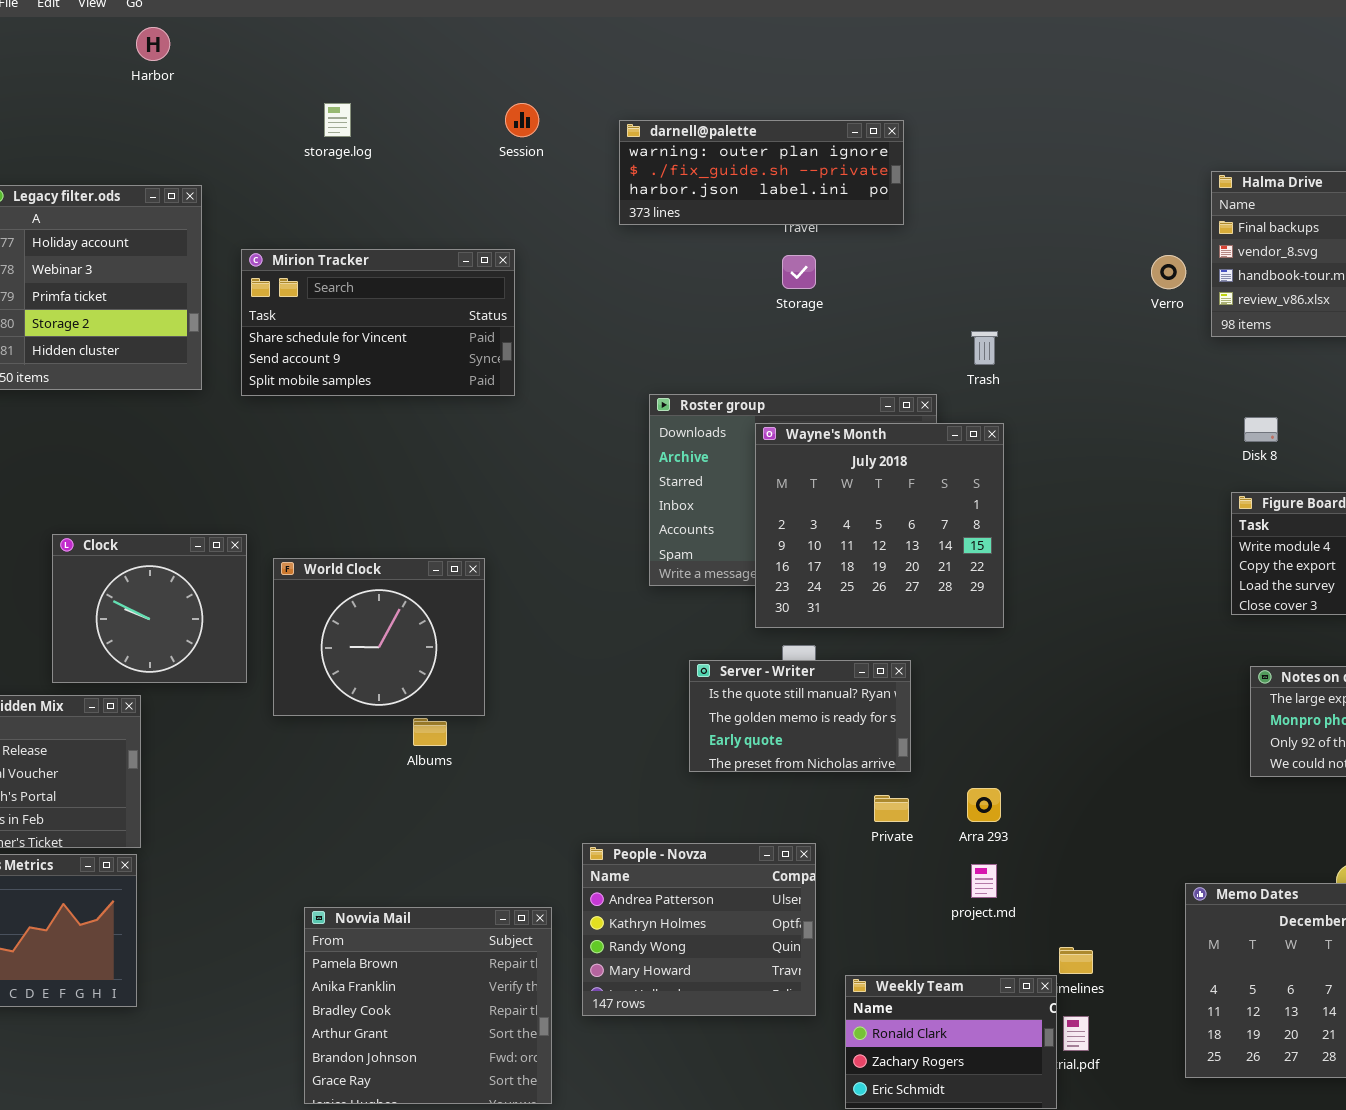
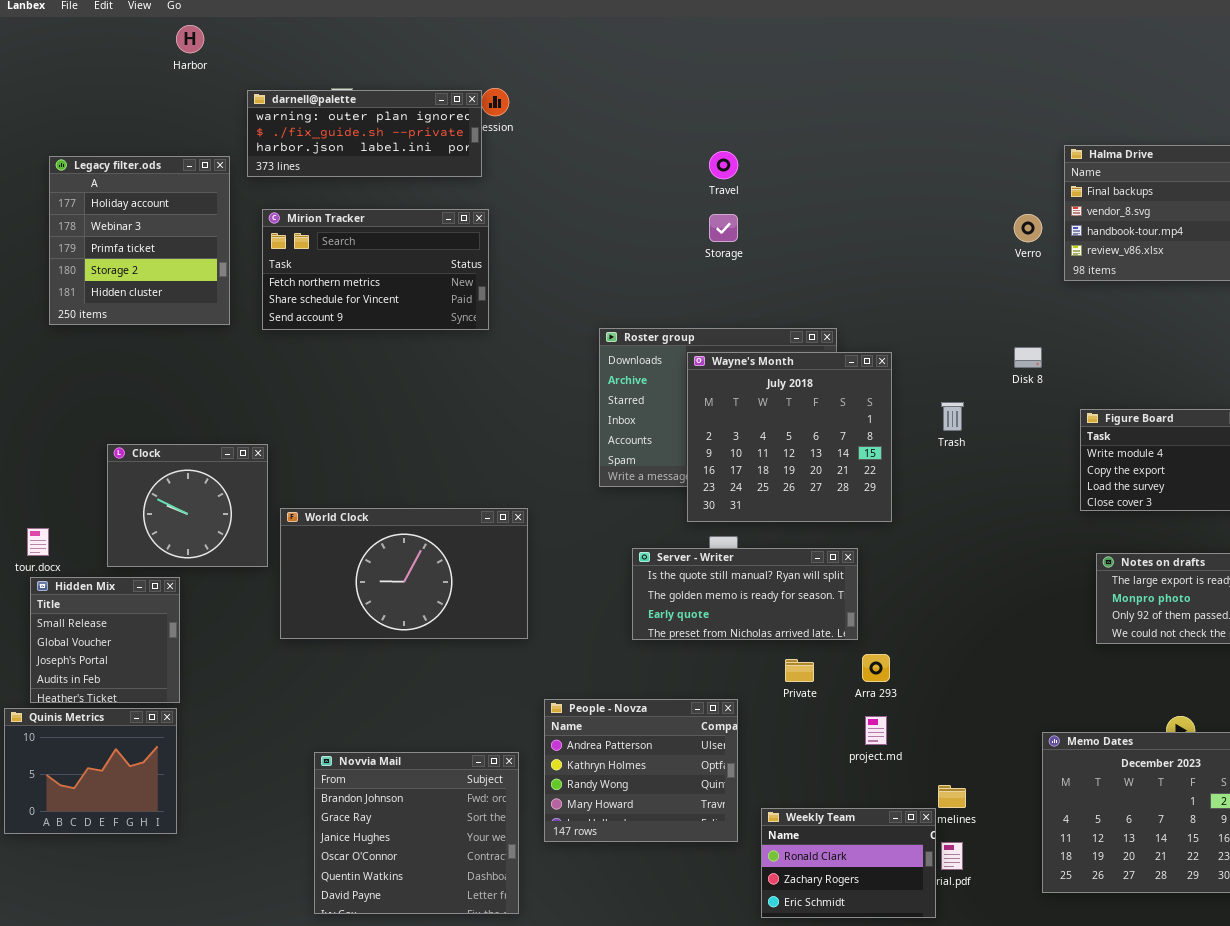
darnell@palette: [619,120,904,225] -> [247,90,482,177], moved
Mirion Tracker: [241,249,515,396] -> [262,209,489,330], scrolled up 1 row
Trash: [971,331,998,365] -> [941,402,964,431], moved
Disk 8: [1244,417,1278,442] -> [1014,347,1042,368], moved
World Clock: [273,558,485,716] -> [280,508,528,639], moved, resized
Server - Writer: [689,660,911,772] -> [632,548,858,640], resized
Novvia Mail: [304,907,552,1104] -> [314,752,519,914], scrolled down 4 rows

